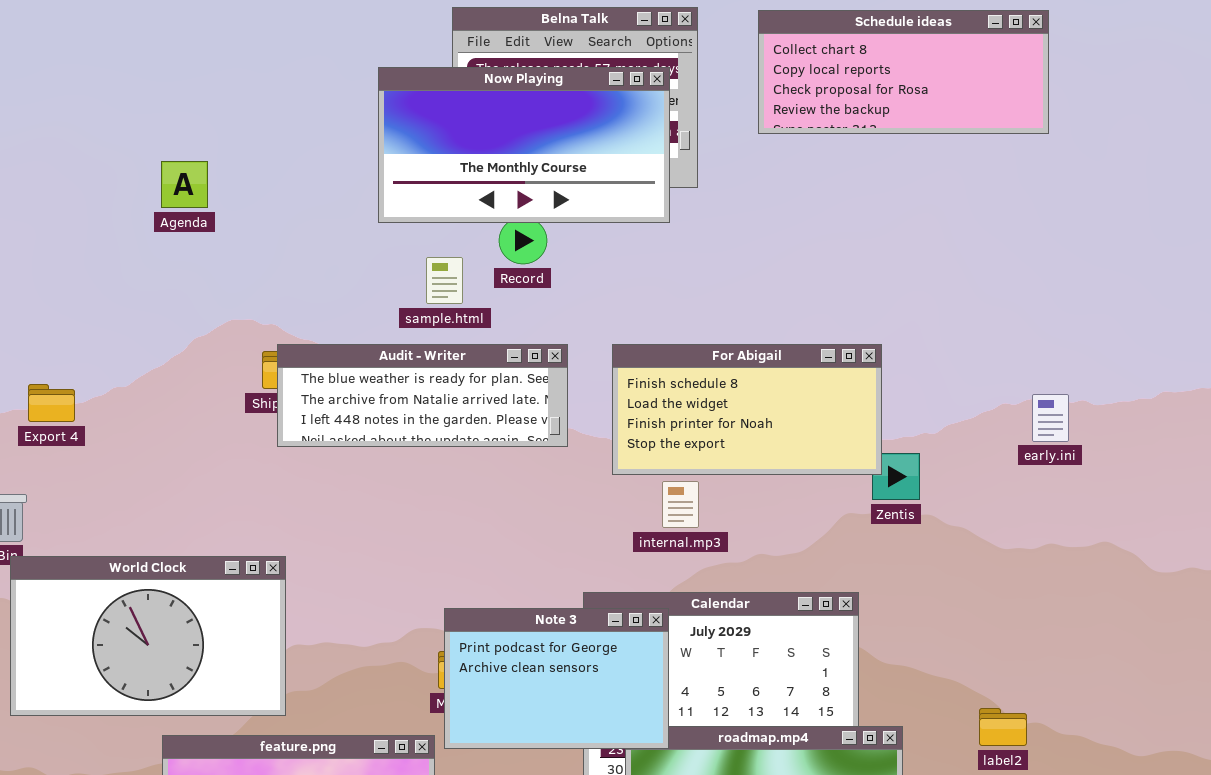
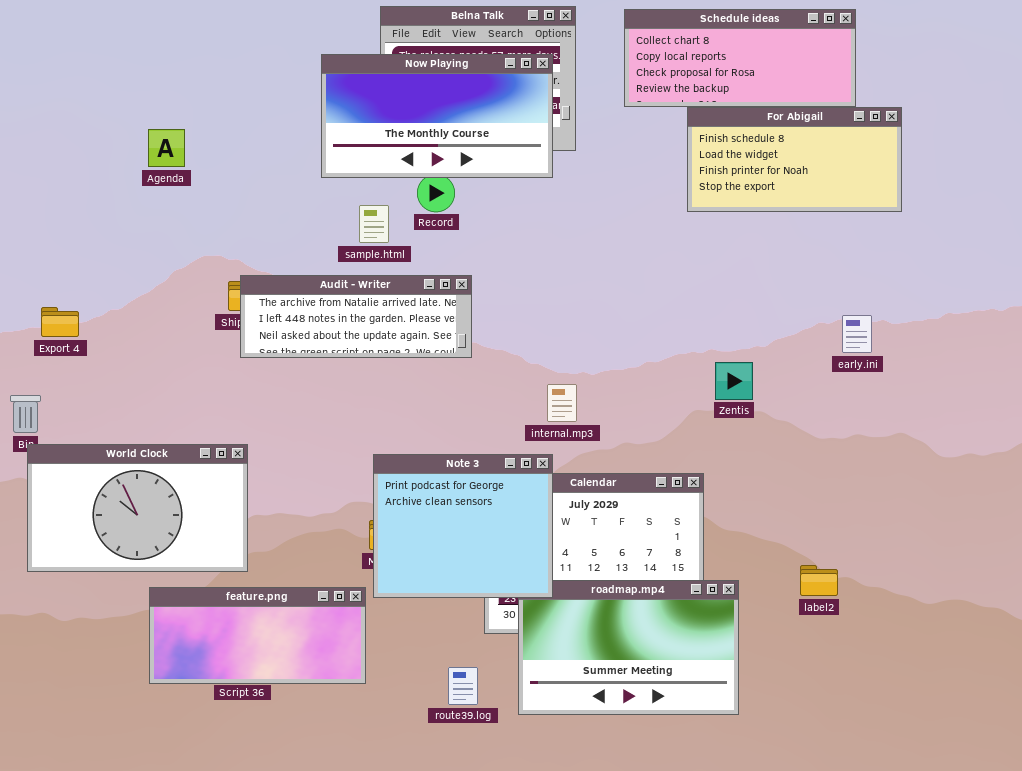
Audit - Writer: [277,344,568,447] -> [240,275,472,358], scrolled down 1 row
For Abigail: [612,344,882,475] -> [687,107,902,212], moved
Note 3: [444,608,669,749] -> [373,454,553,598], resized

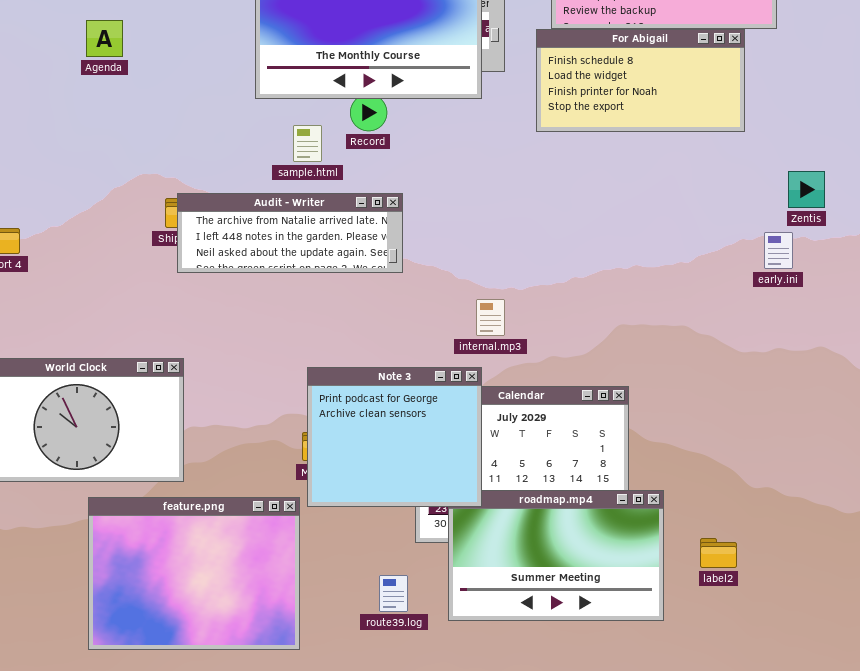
For Abigail: [687,107,902,212] -> [536,29,745,132], moved
Agenda: [148,129,185,167] -> [86,20,123,57], moved
Zentis: [715,362,753,400] -> [788,171,825,208], moved
label2: [800,565,838,596] -> [700,538,737,568], moved
feature.png: [149,587,366,684] -> [88,497,300,650], resized

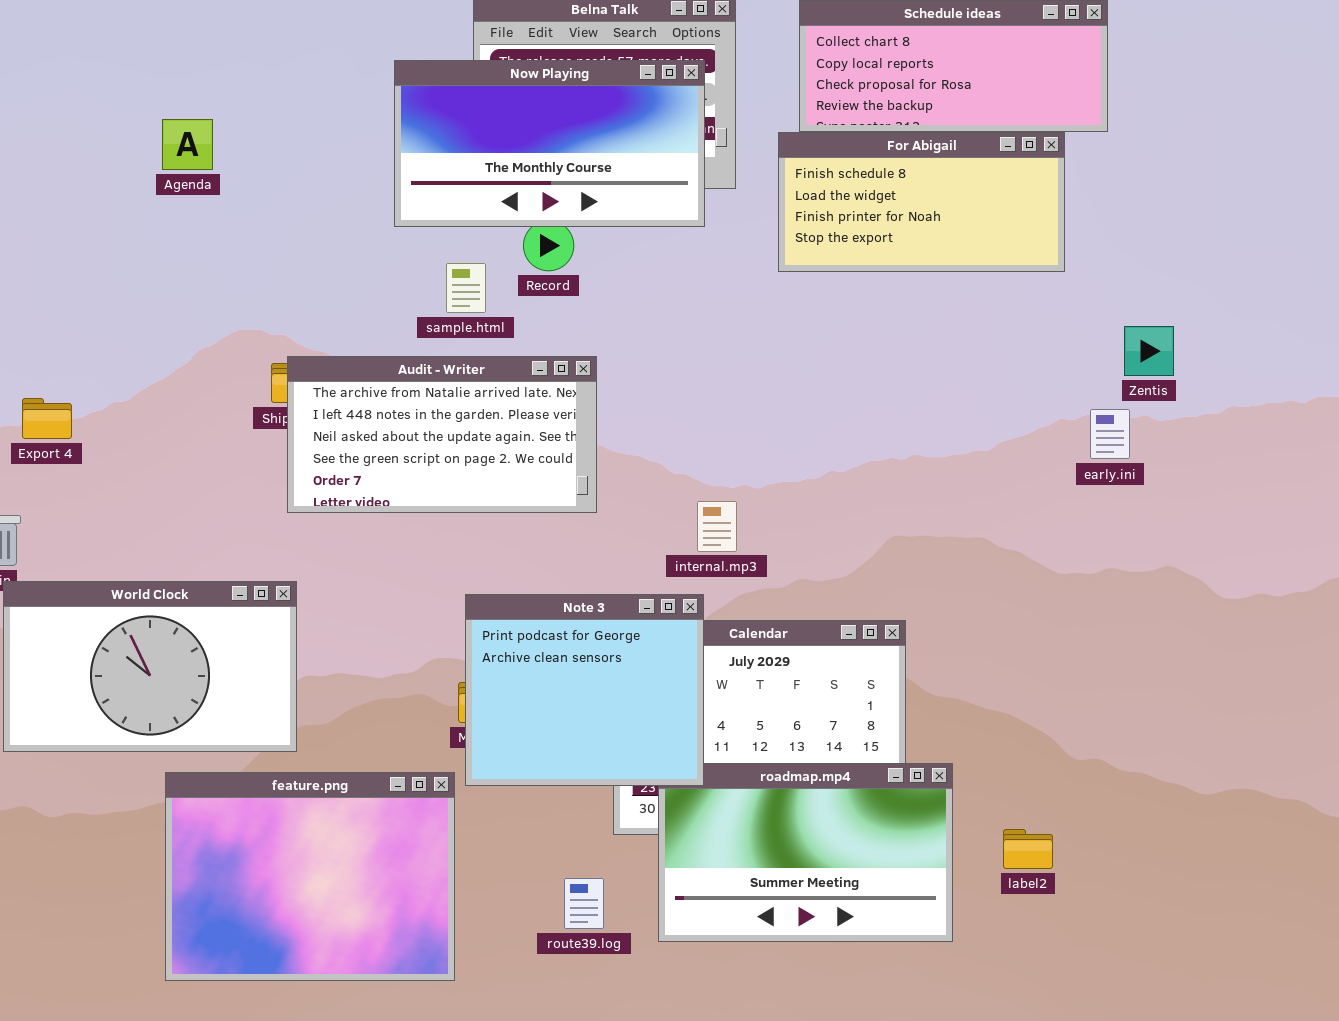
Audit - Writer: [177,193,403,273] -> [287,356,597,513], resized

